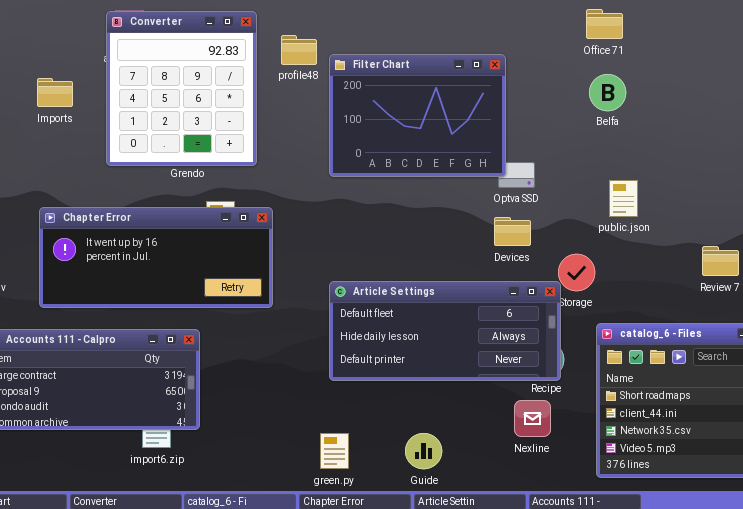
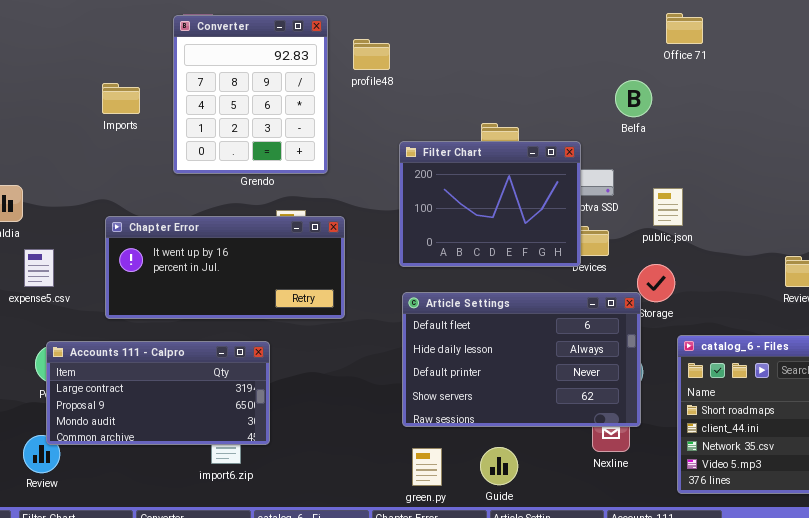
Filter Chart: [329,54,506,177] -> [399,141,581,267], moved
Belfa: [589,74,626,111] -> [615,80,652,117], moved
public.json: [609,180,638,217] -> [653,188,683,226], moved
Article Settings: [329,281,561,381] -> [402,292,641,427], resized
green.py: [320,433,349,469] -> [412,448,442,486], moved

